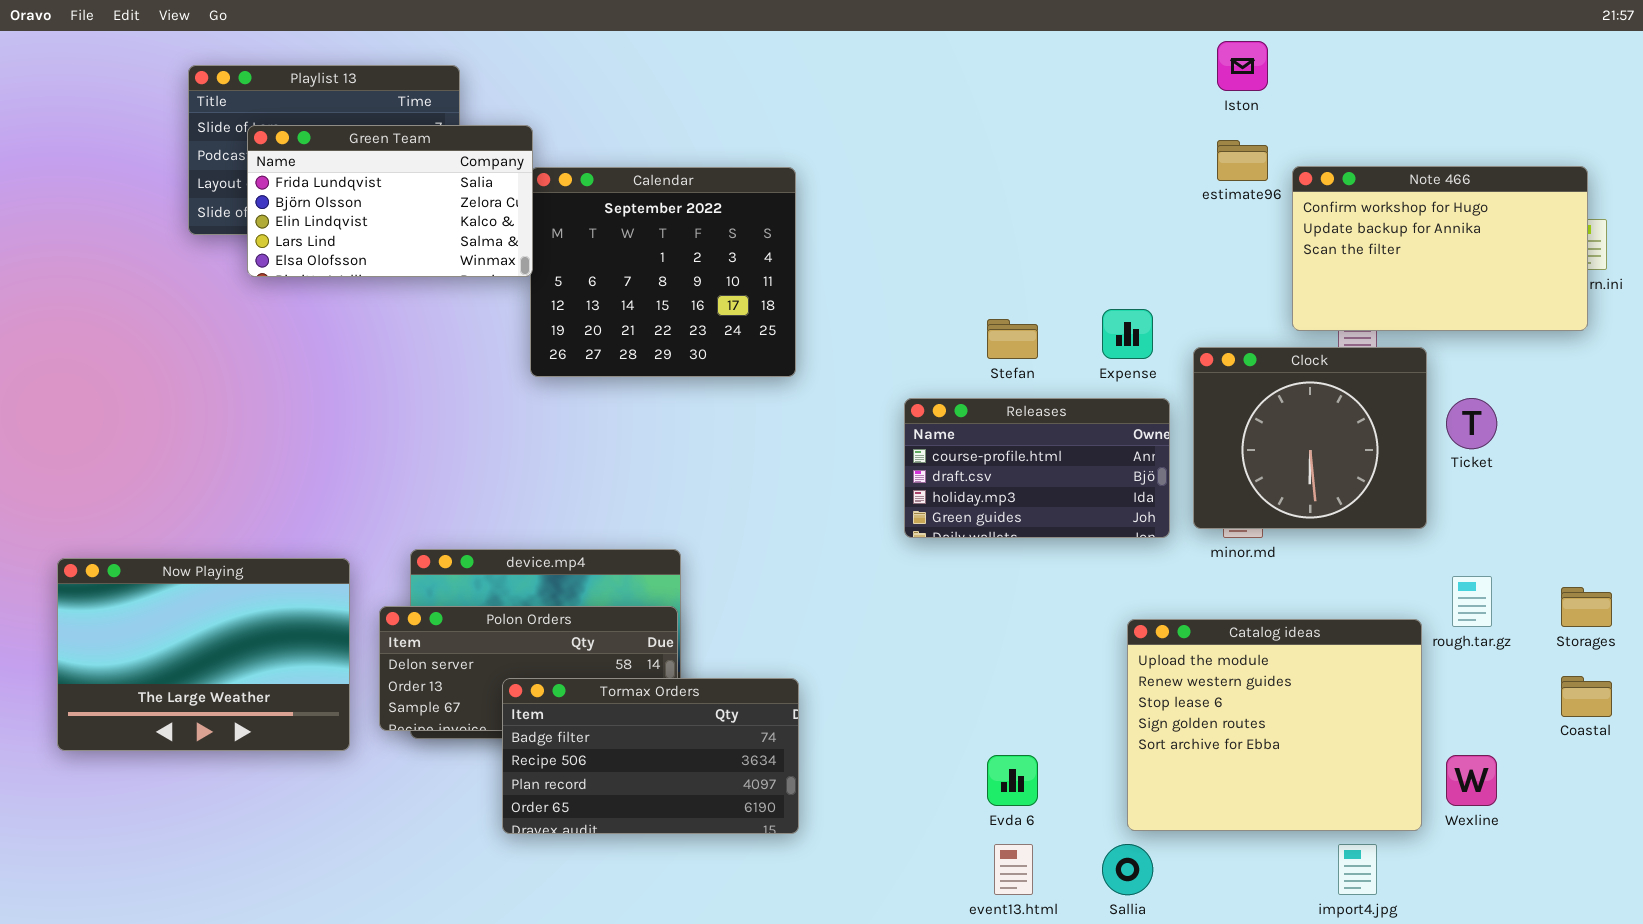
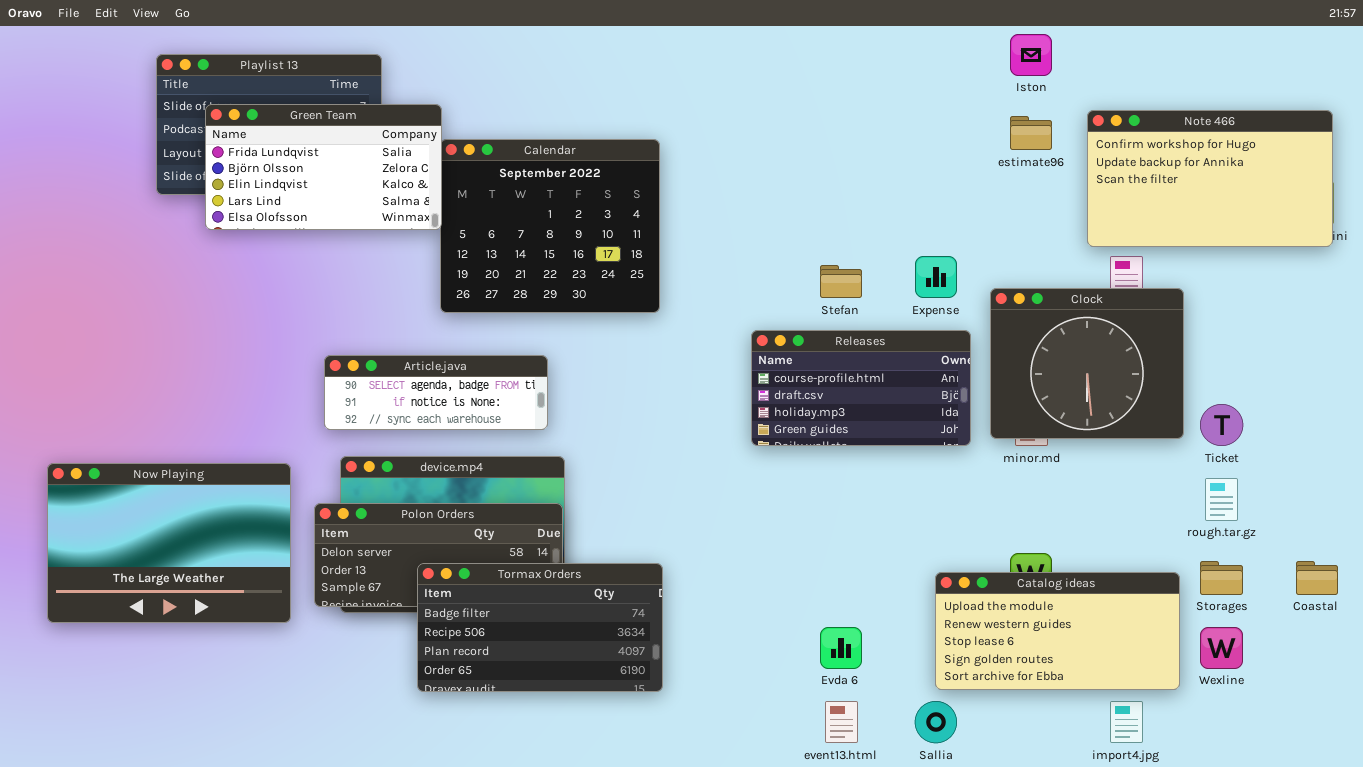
Note 466: [1292,166,1588,331] -> [1087,110,1333,247], moved
Ticket: [1446,398,1497,449] -> [1200,404,1243,446], moved
Article.java: none -> [324,355,548,430], opened
Storages: [1561,587,1612,627] -> [1200,561,1243,595], moved
Catalog ideas: [1127,619,1422,831] -> [935,572,1180,690], resized

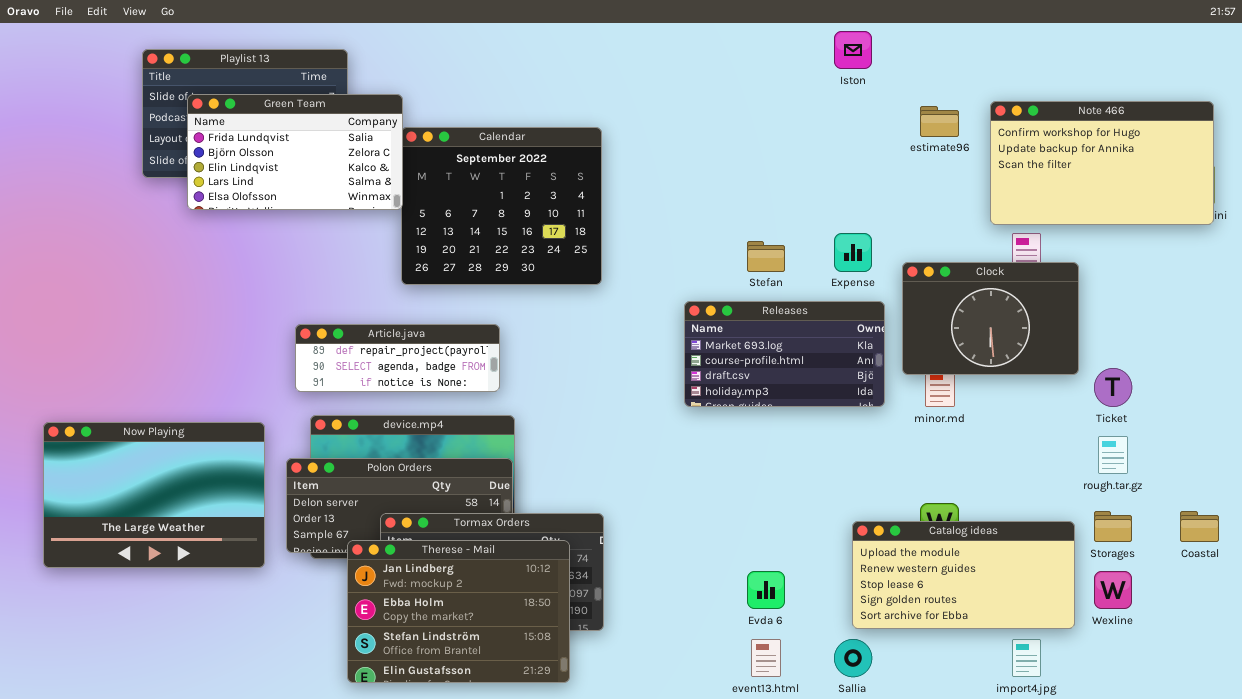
Iston: [1010,34,1052,76] -> [834,31,872,69], moved
Clock: [990,288,1184,439] -> [902,262,1079,375], resized
Releases: [751,330,971,446] -> [684,301,885,407], scrolled up 1 row
Article.java: [324,355,548,430] -> [295,324,500,392], scrolled up 1 row
Therese - Mail: none -> [347,540,570,683], opened

